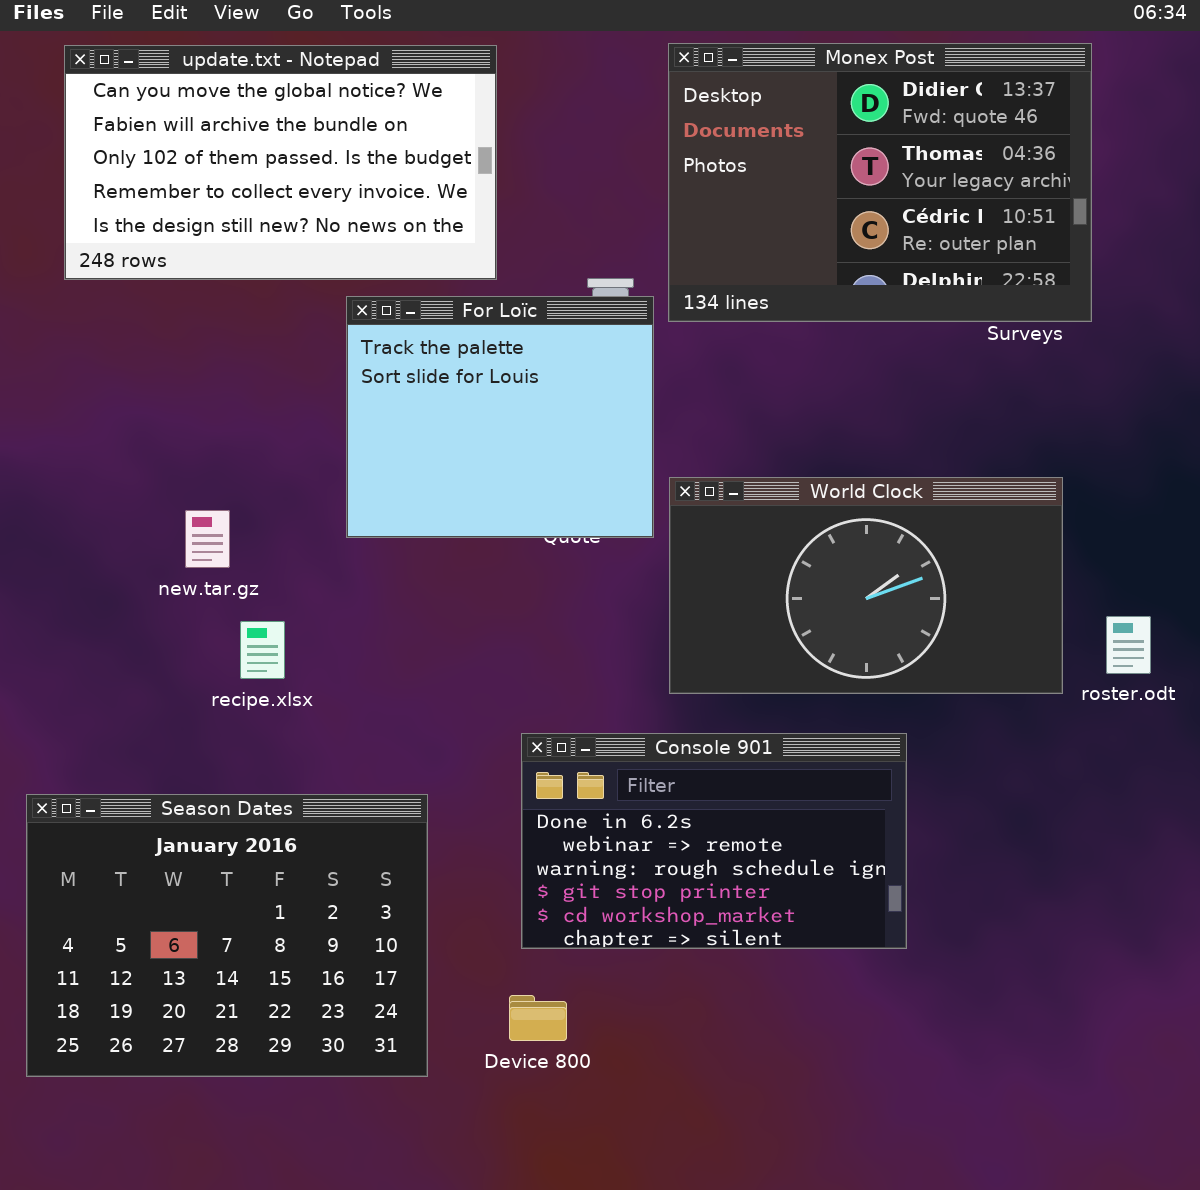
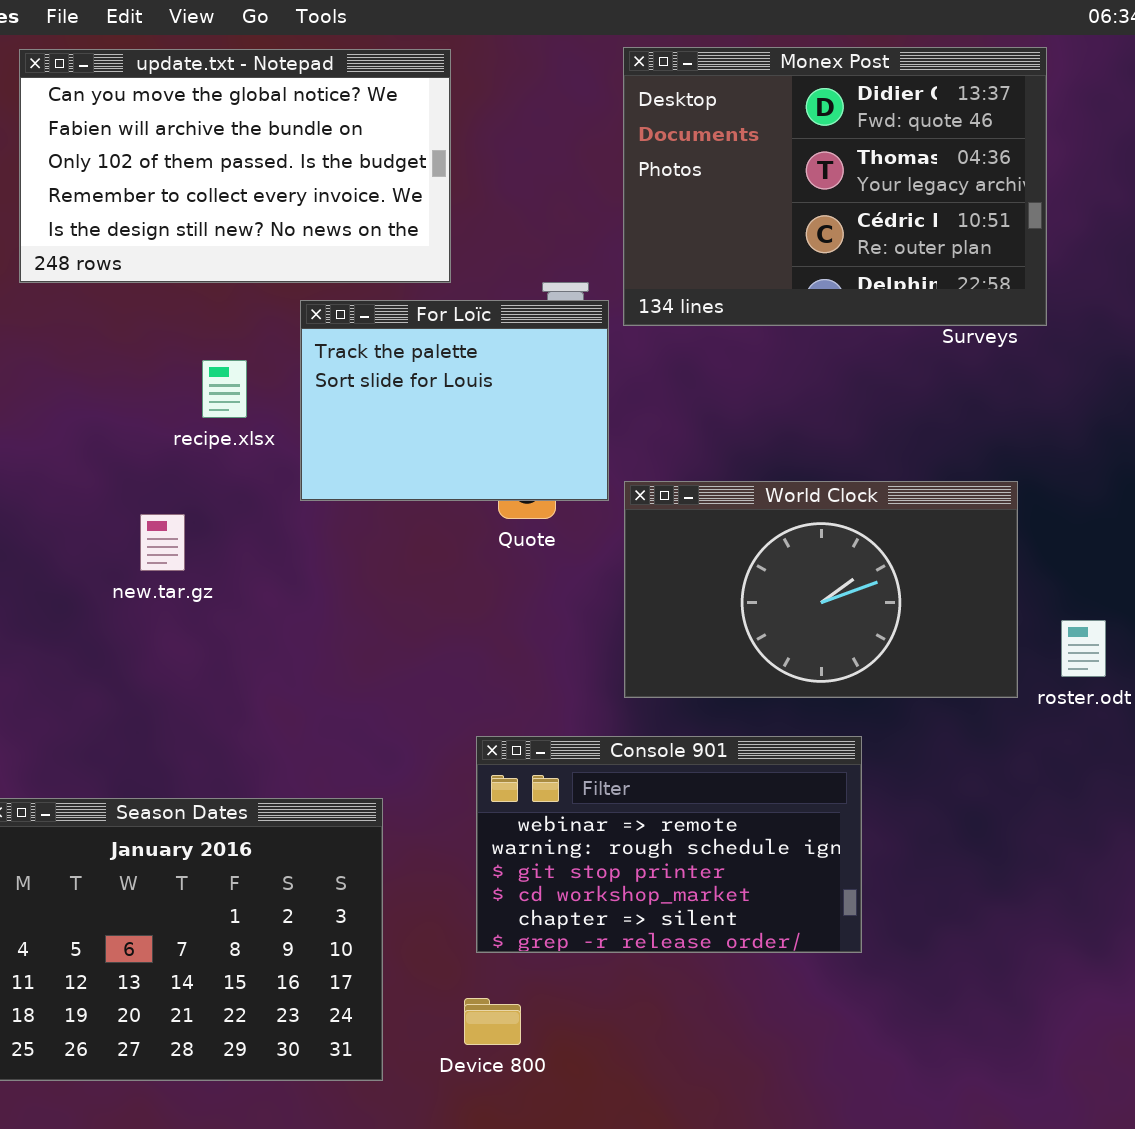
For Loïc: [346,296,654,538] -> [300,300,609,501], resized
recipe.xlsx: [240,621,285,679] -> [202,360,247,418], moved
Console 901: [521,733,907,949] -> [476,736,862,953], scrolled down 1 row

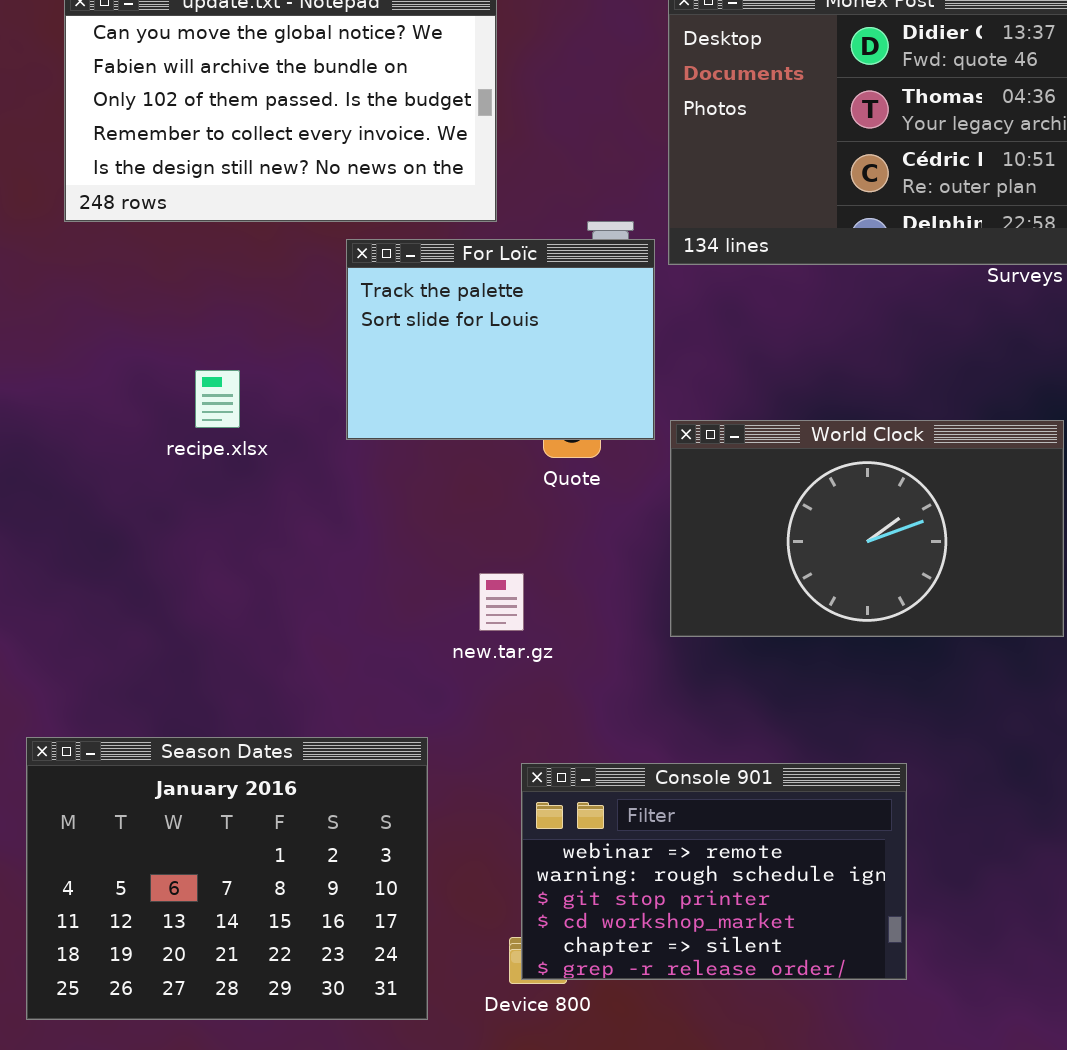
recipe.xlsx: [202,360,247,418] -> [195,370,240,428], moved
new.tar.gz: [140,514,185,571] -> [479,573,524,631], moved
Console 901: [476,736,862,953] -> [521,763,907,980], moved

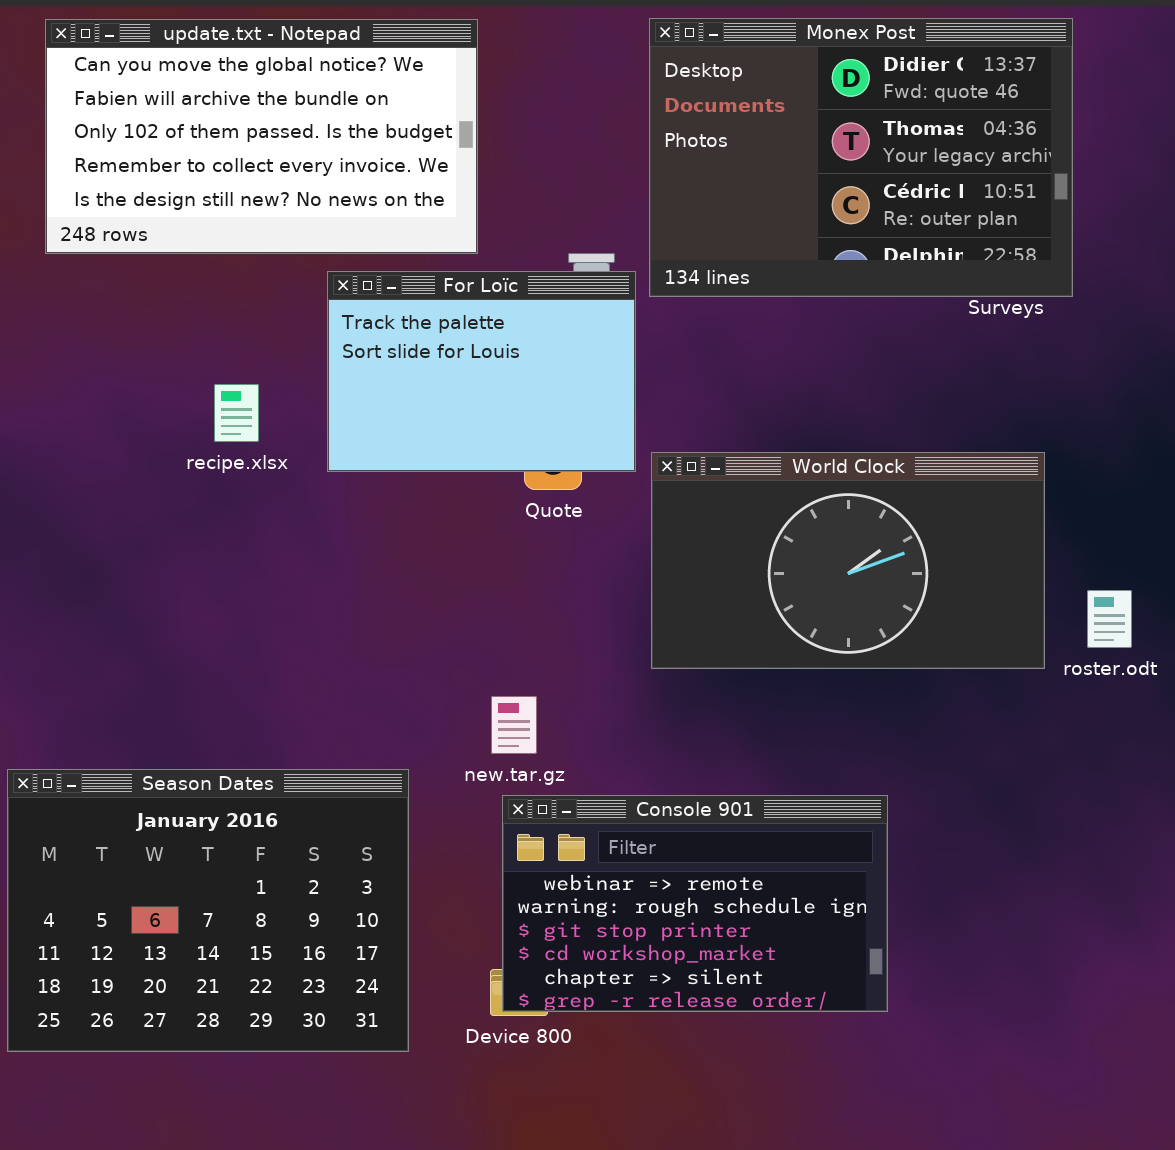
recipe.xlsx: [195,370,240,428] -> [214,384,259,442], moved
new.tar.gz: [479,573,524,631] -> [491,696,537,754], moved

